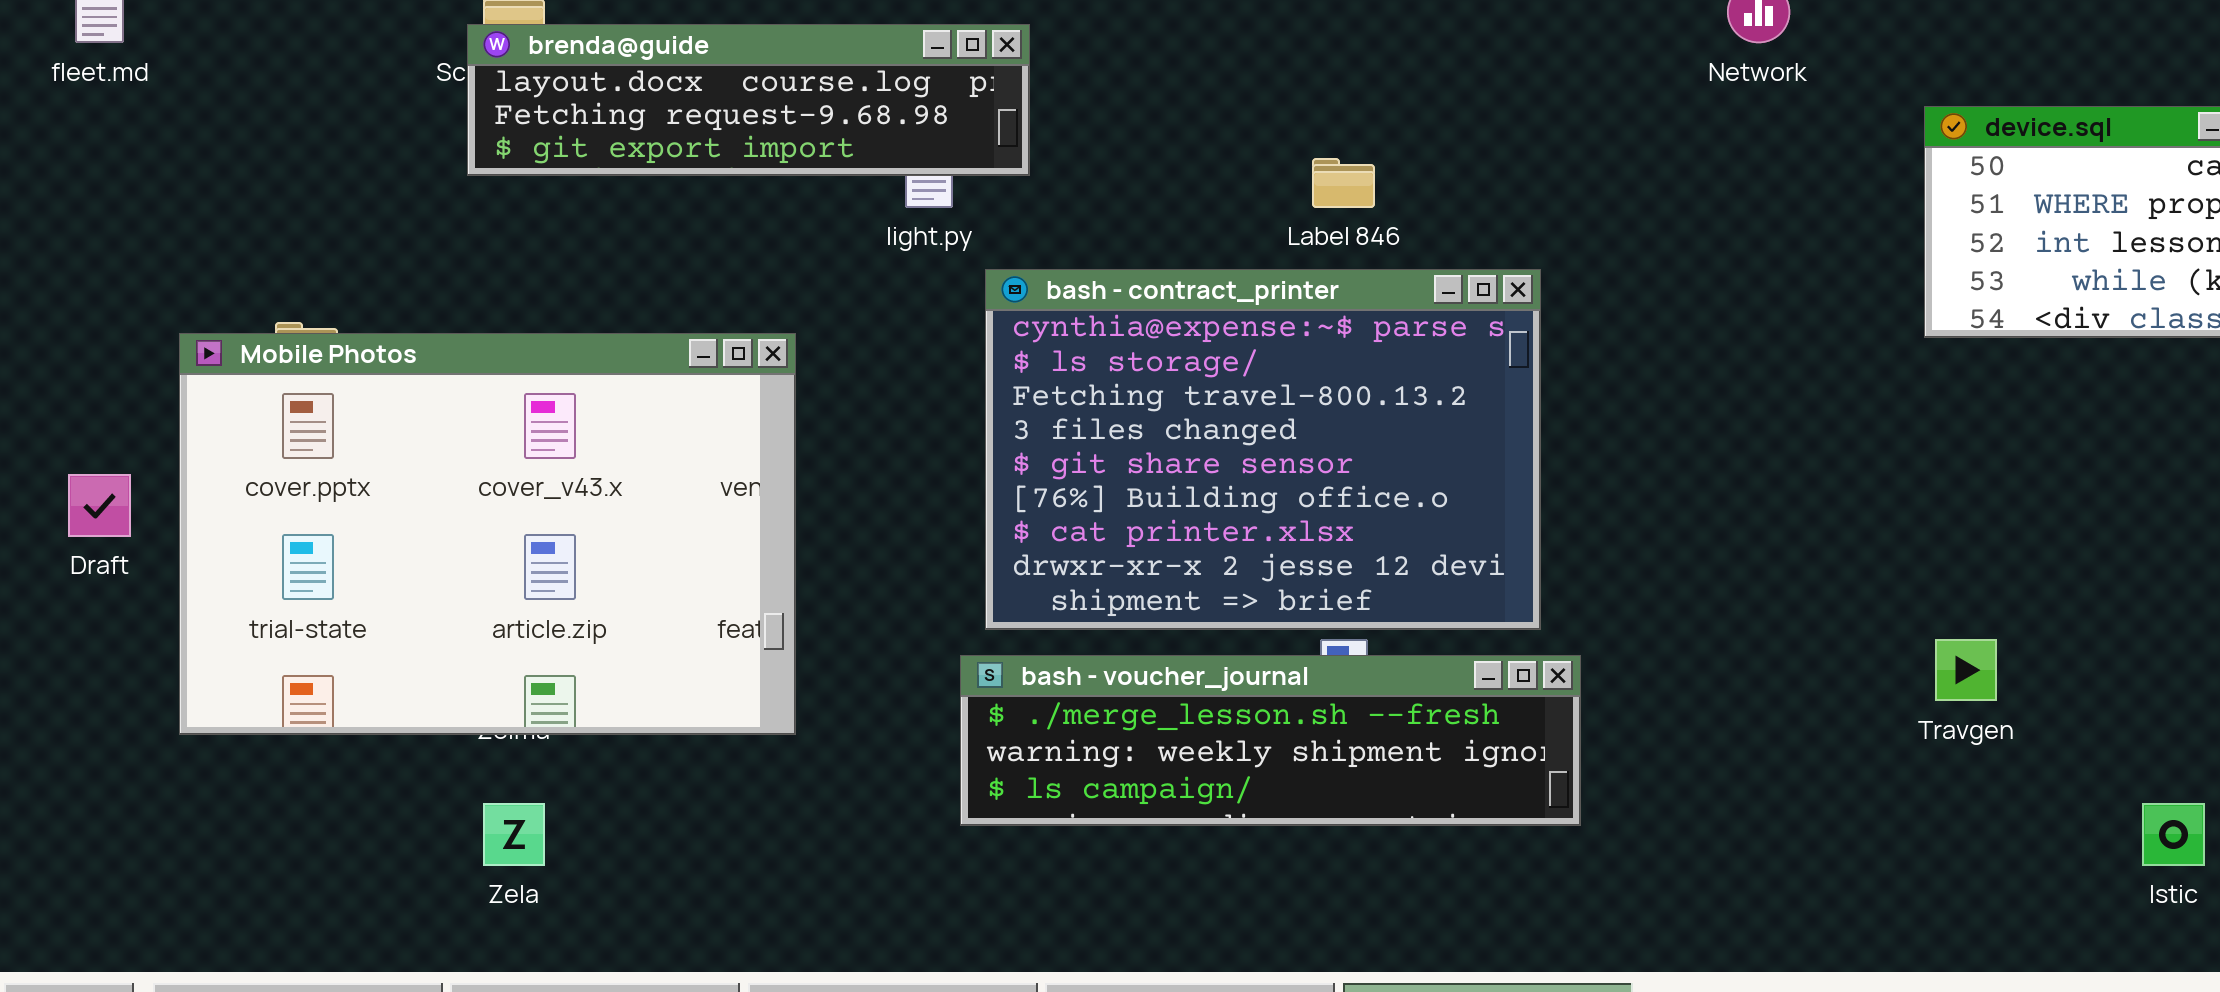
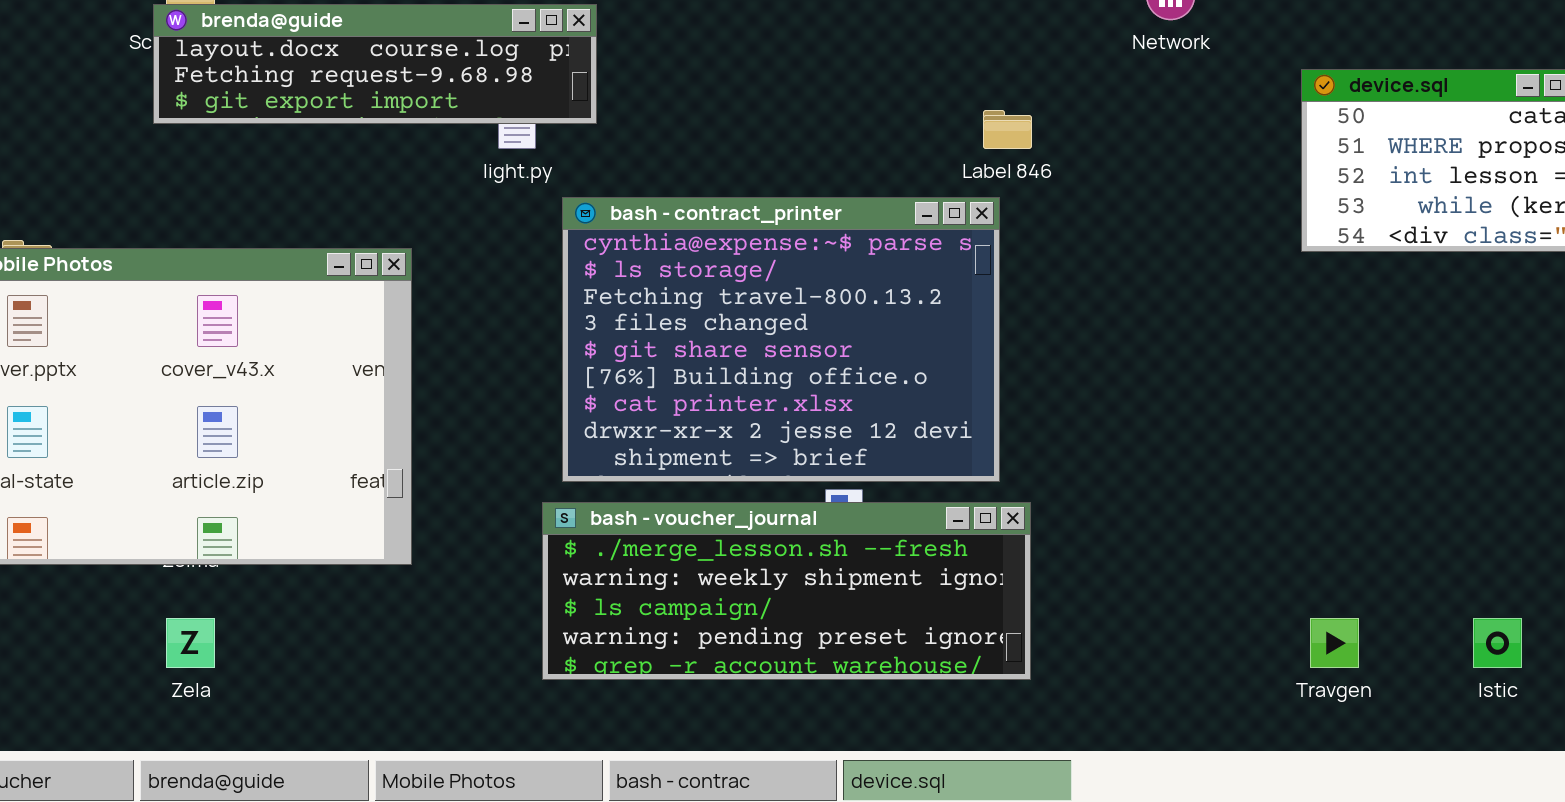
Label 846: [1312,158,1375,208] -> [983,110,1032,149], moved
Travgen: [1935,639,1997,701] -> [1310,618,1359,668], moved
bash - voucher_journal: [960,655,1581,826] -> [542,502,1031,680], resized

